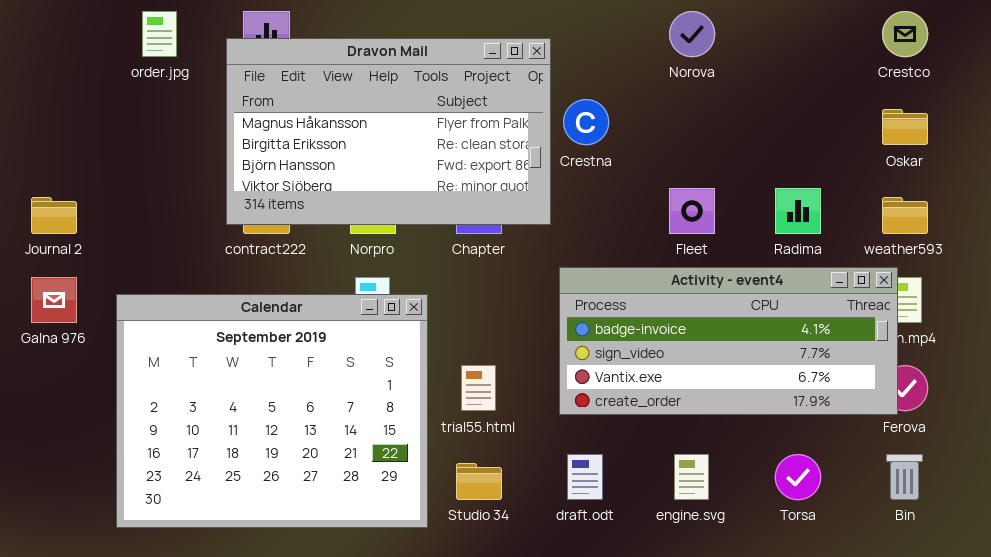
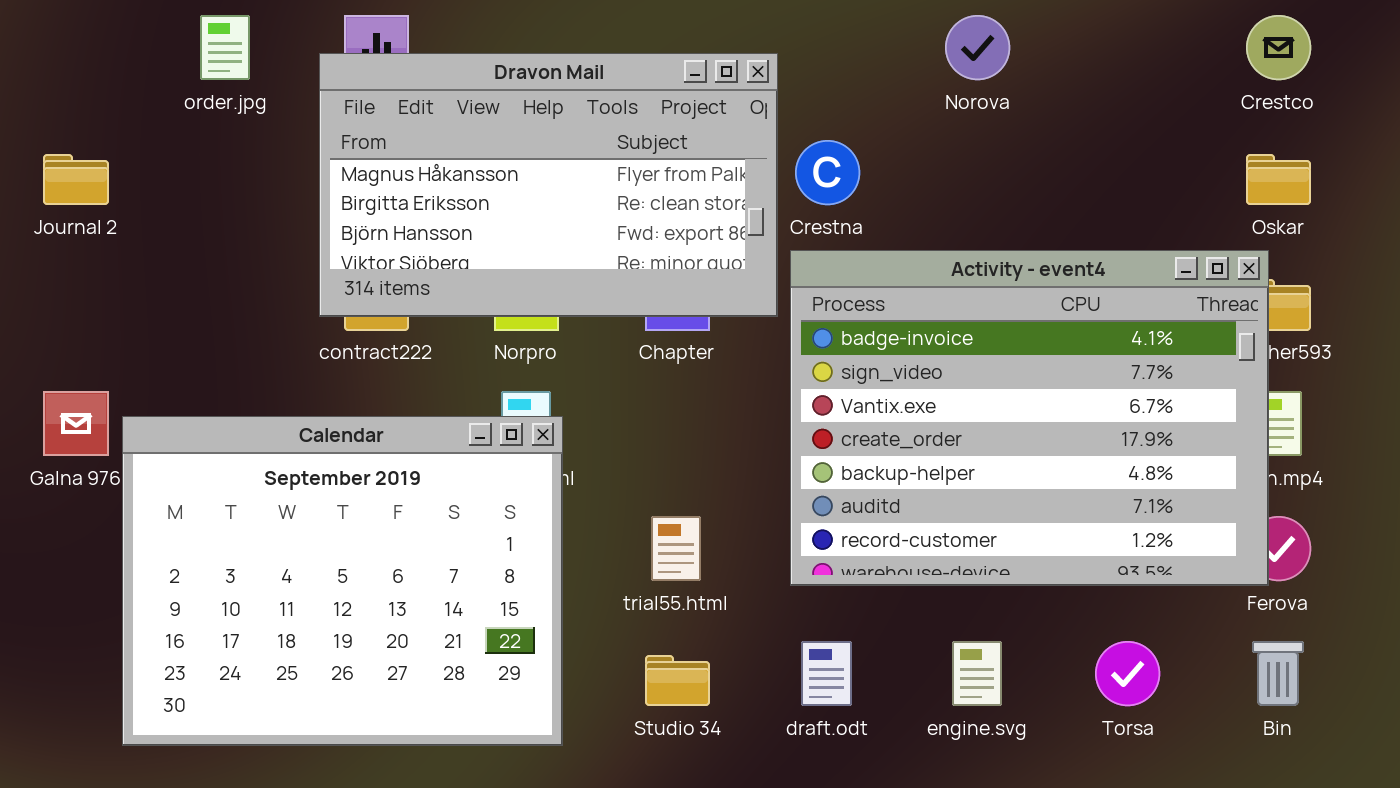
Journal 2: [31,197,77,234] -> [43,154,109,205], moved
Activity - event4: [559,267,898,415] -> [790,250,1269,586], resized
Calendar: [116,294,428,528] -> [122,416,563,746], moved

